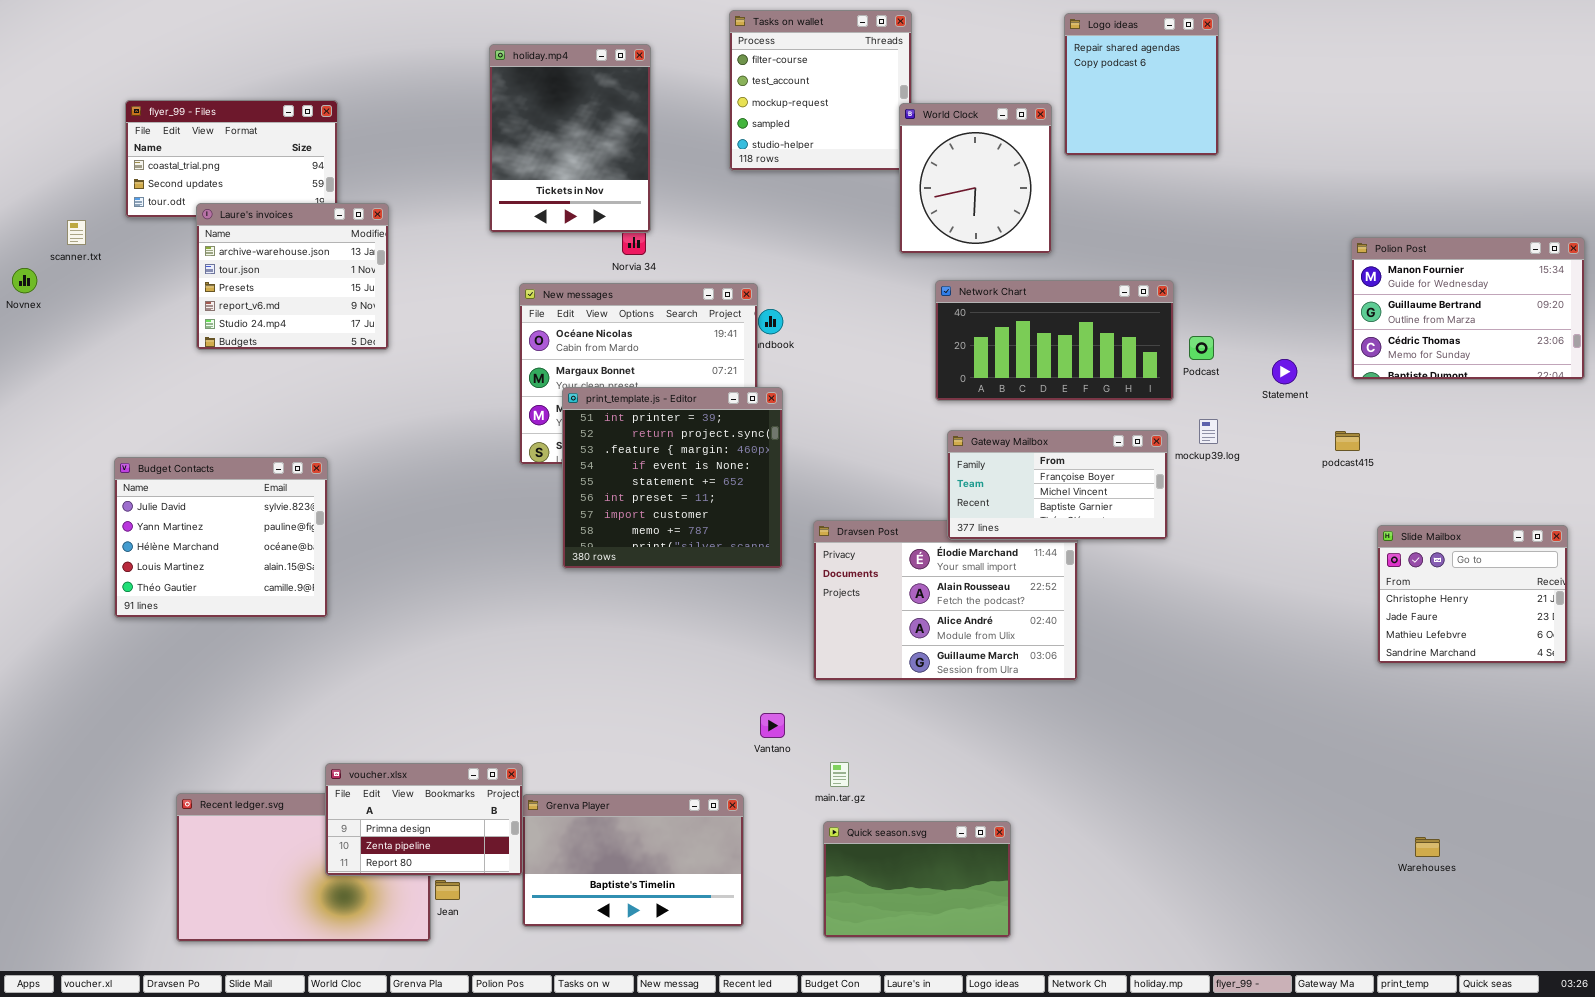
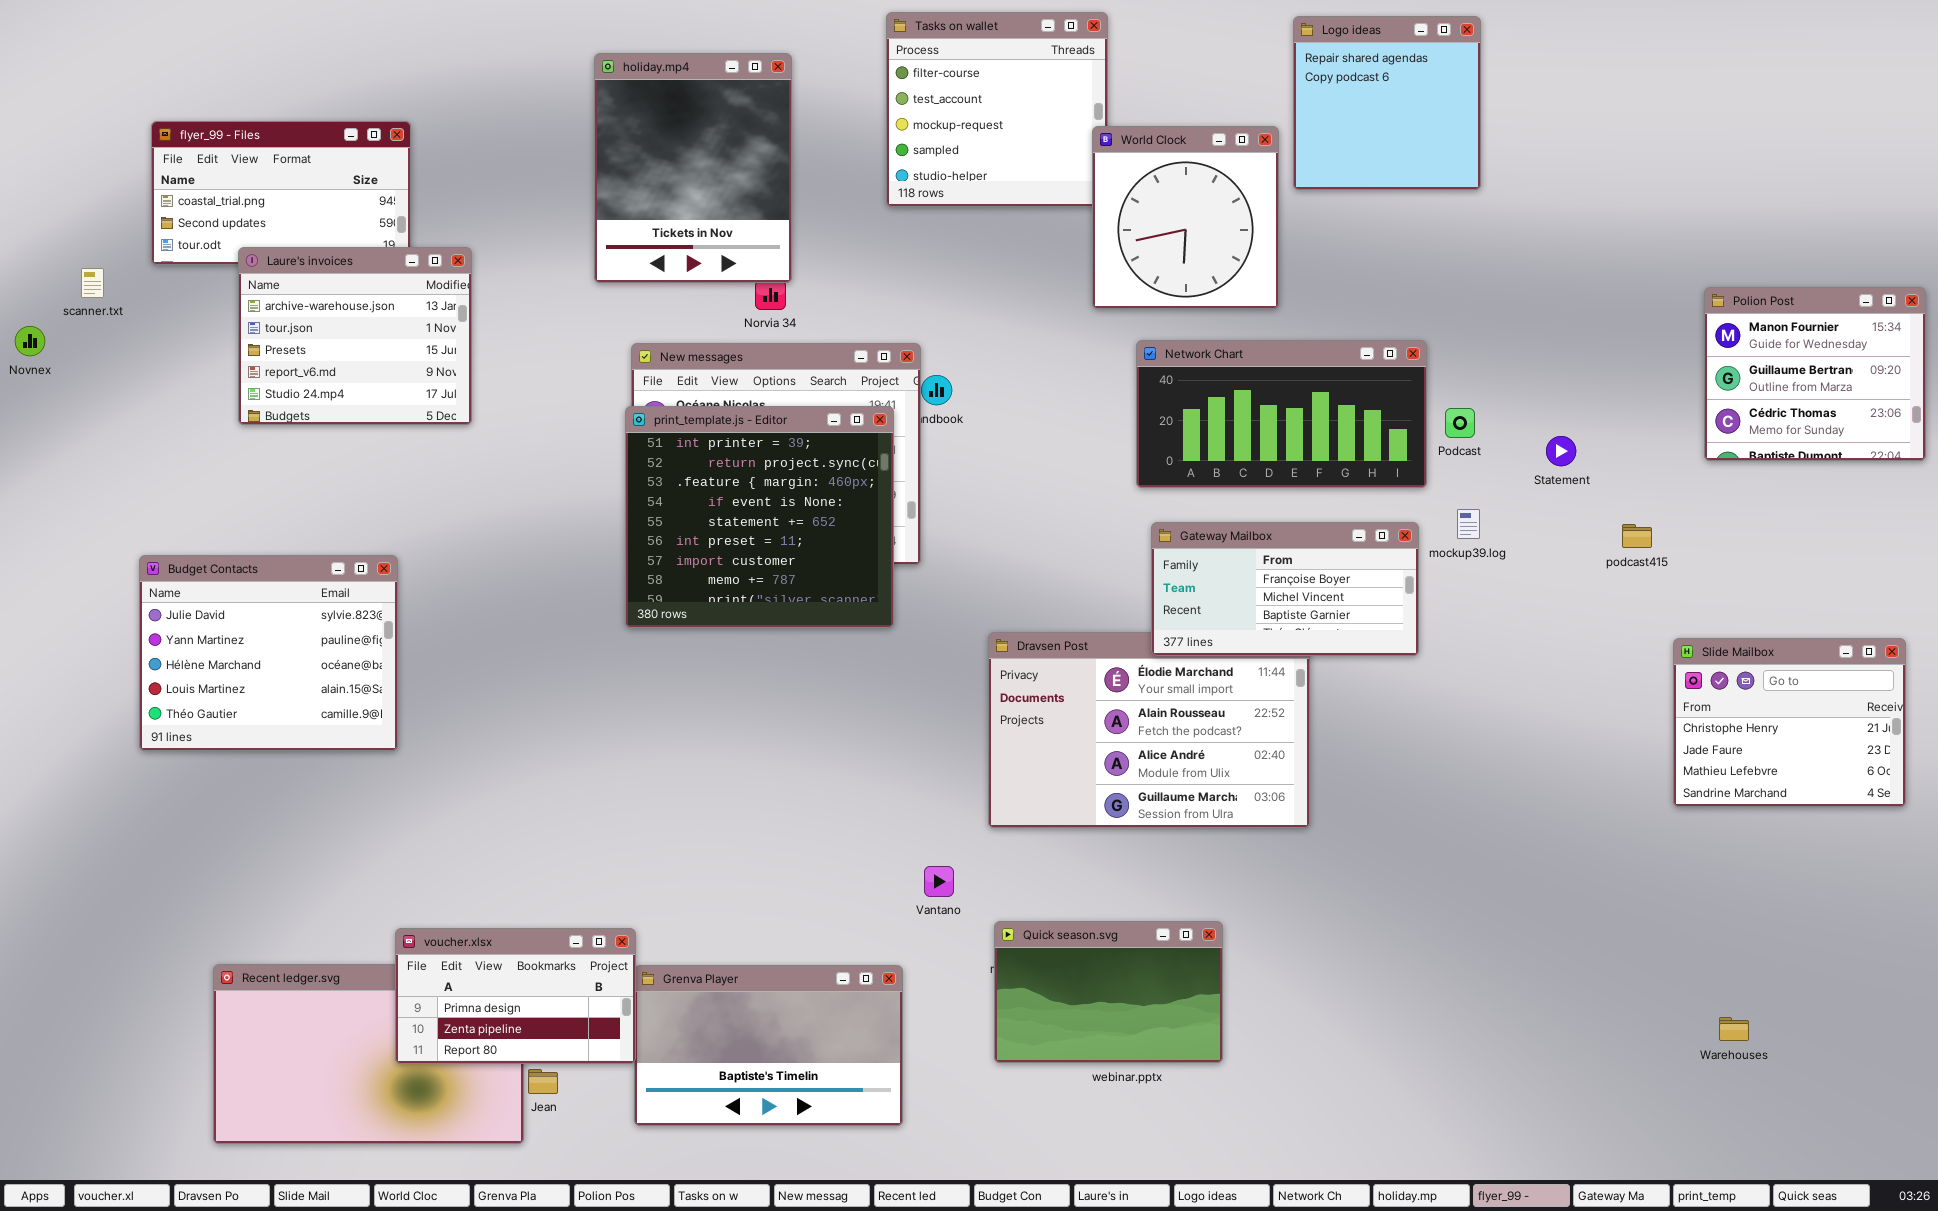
Polion Post: [1351,237,1585,380] -> [1704,287,1926,461], resized
print_template.js - Editor: [562,387,783,569] -> [625,406,894,628], moved
Quick season.svg: [823,821,1011,938] -> [994,921,1223,1063], moved

